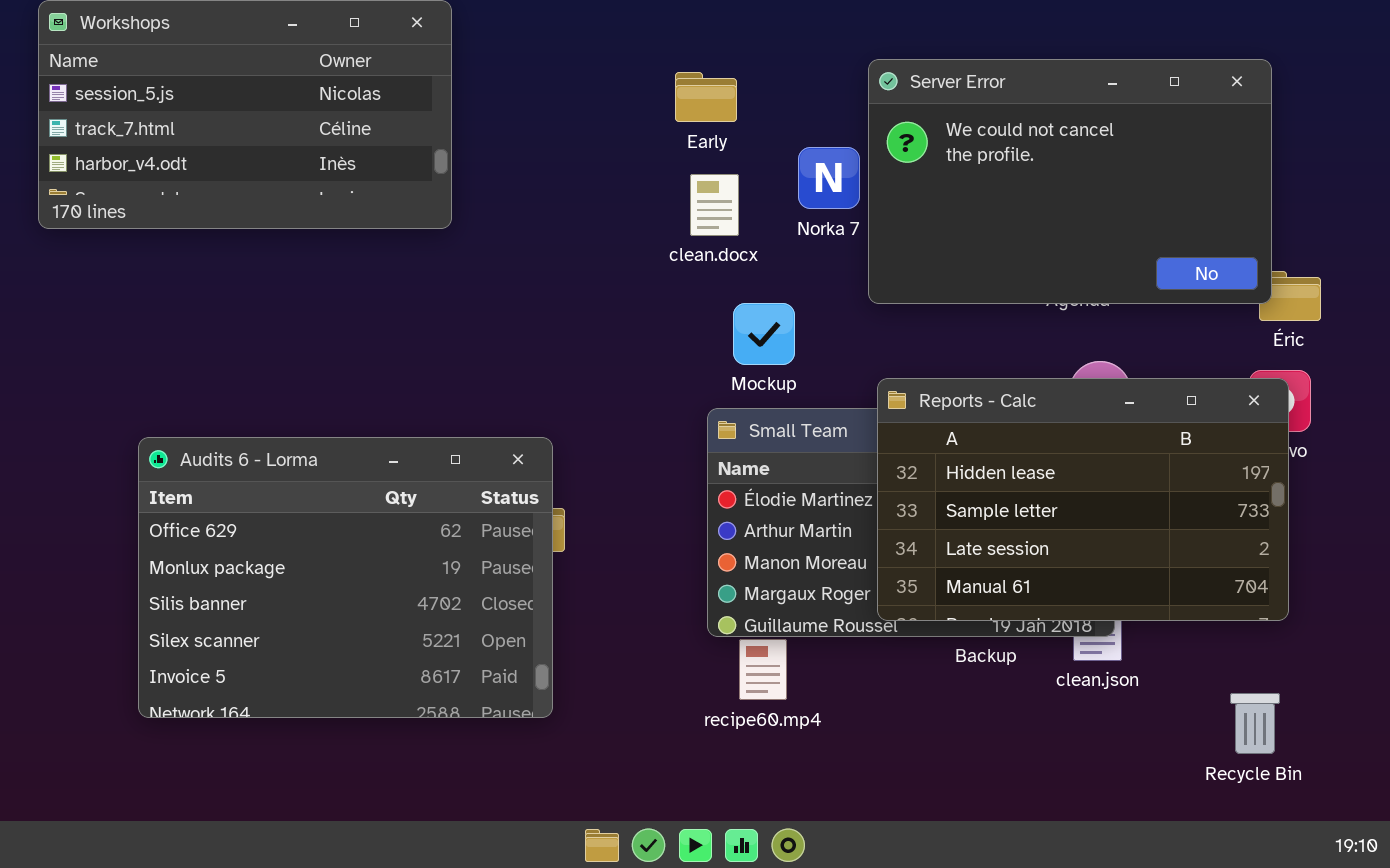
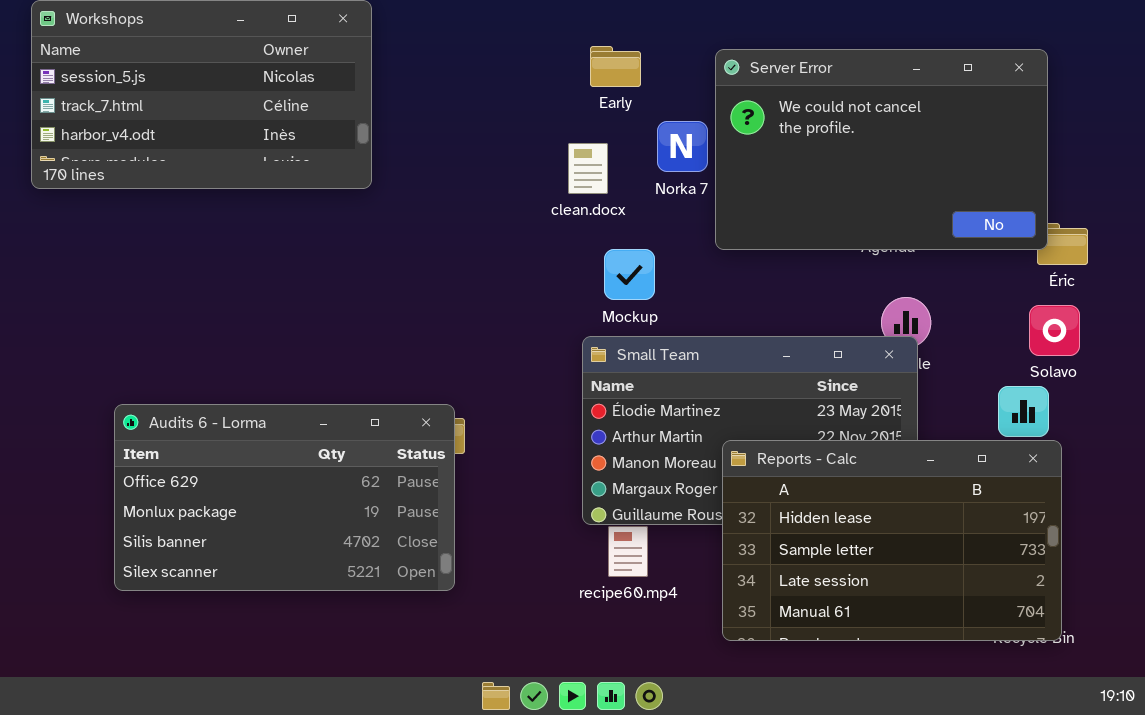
Early: [675,72,737,122] -> [590,46,641,87], moved
Reports - Calc: [877,378,1289,621] -> [722,440,1062,641], moved
Audits 6 - Lorma: [138,437,553,718] -> [114,404,455,591], resized

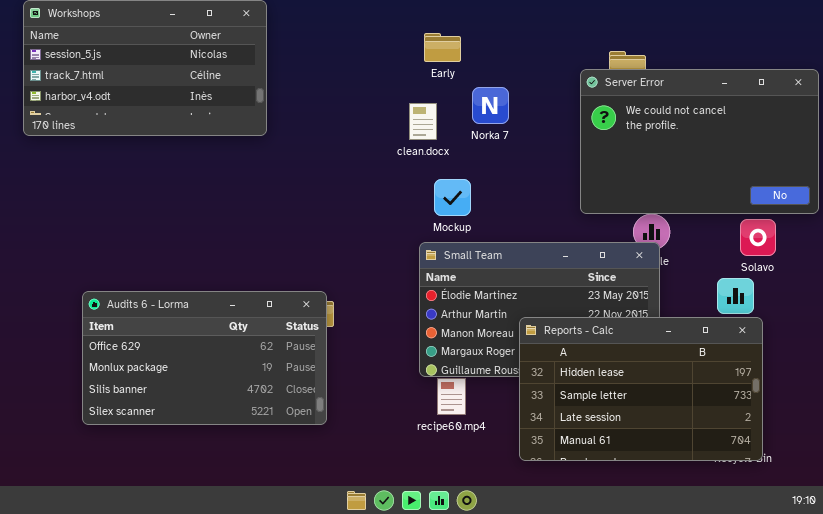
Server Error: [715,49,1048,250] -> [580,69,819,214], moved

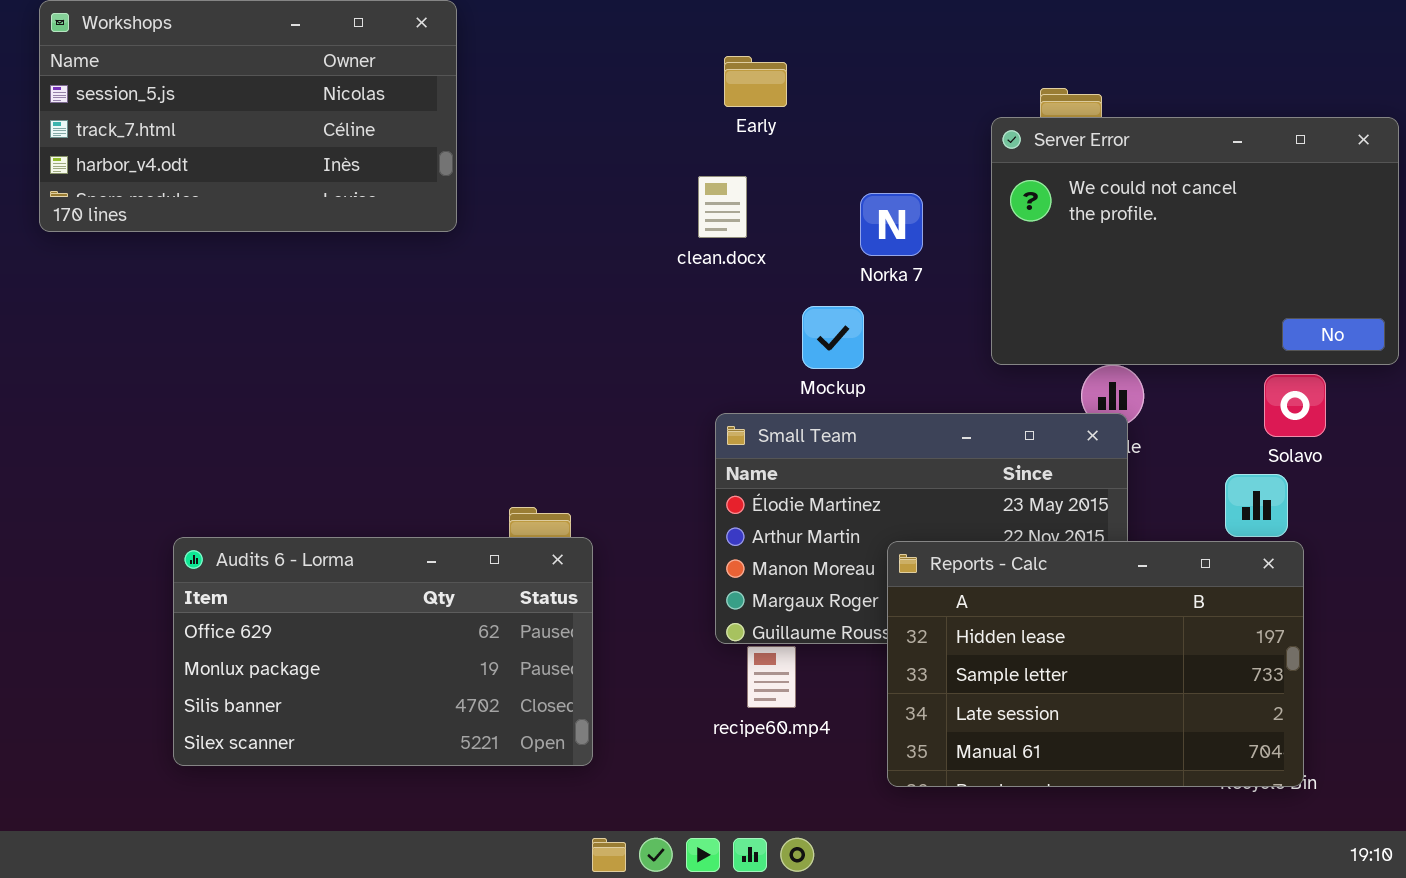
Norka 7: [472,87,509,124] -> [860,193,923,256], moved
Mockup: [434,179,471,216] -> [802,306,864,369], moved
Audits 6 - Lorma: [82,291,327,425] -> [173,537,593,766], moved

